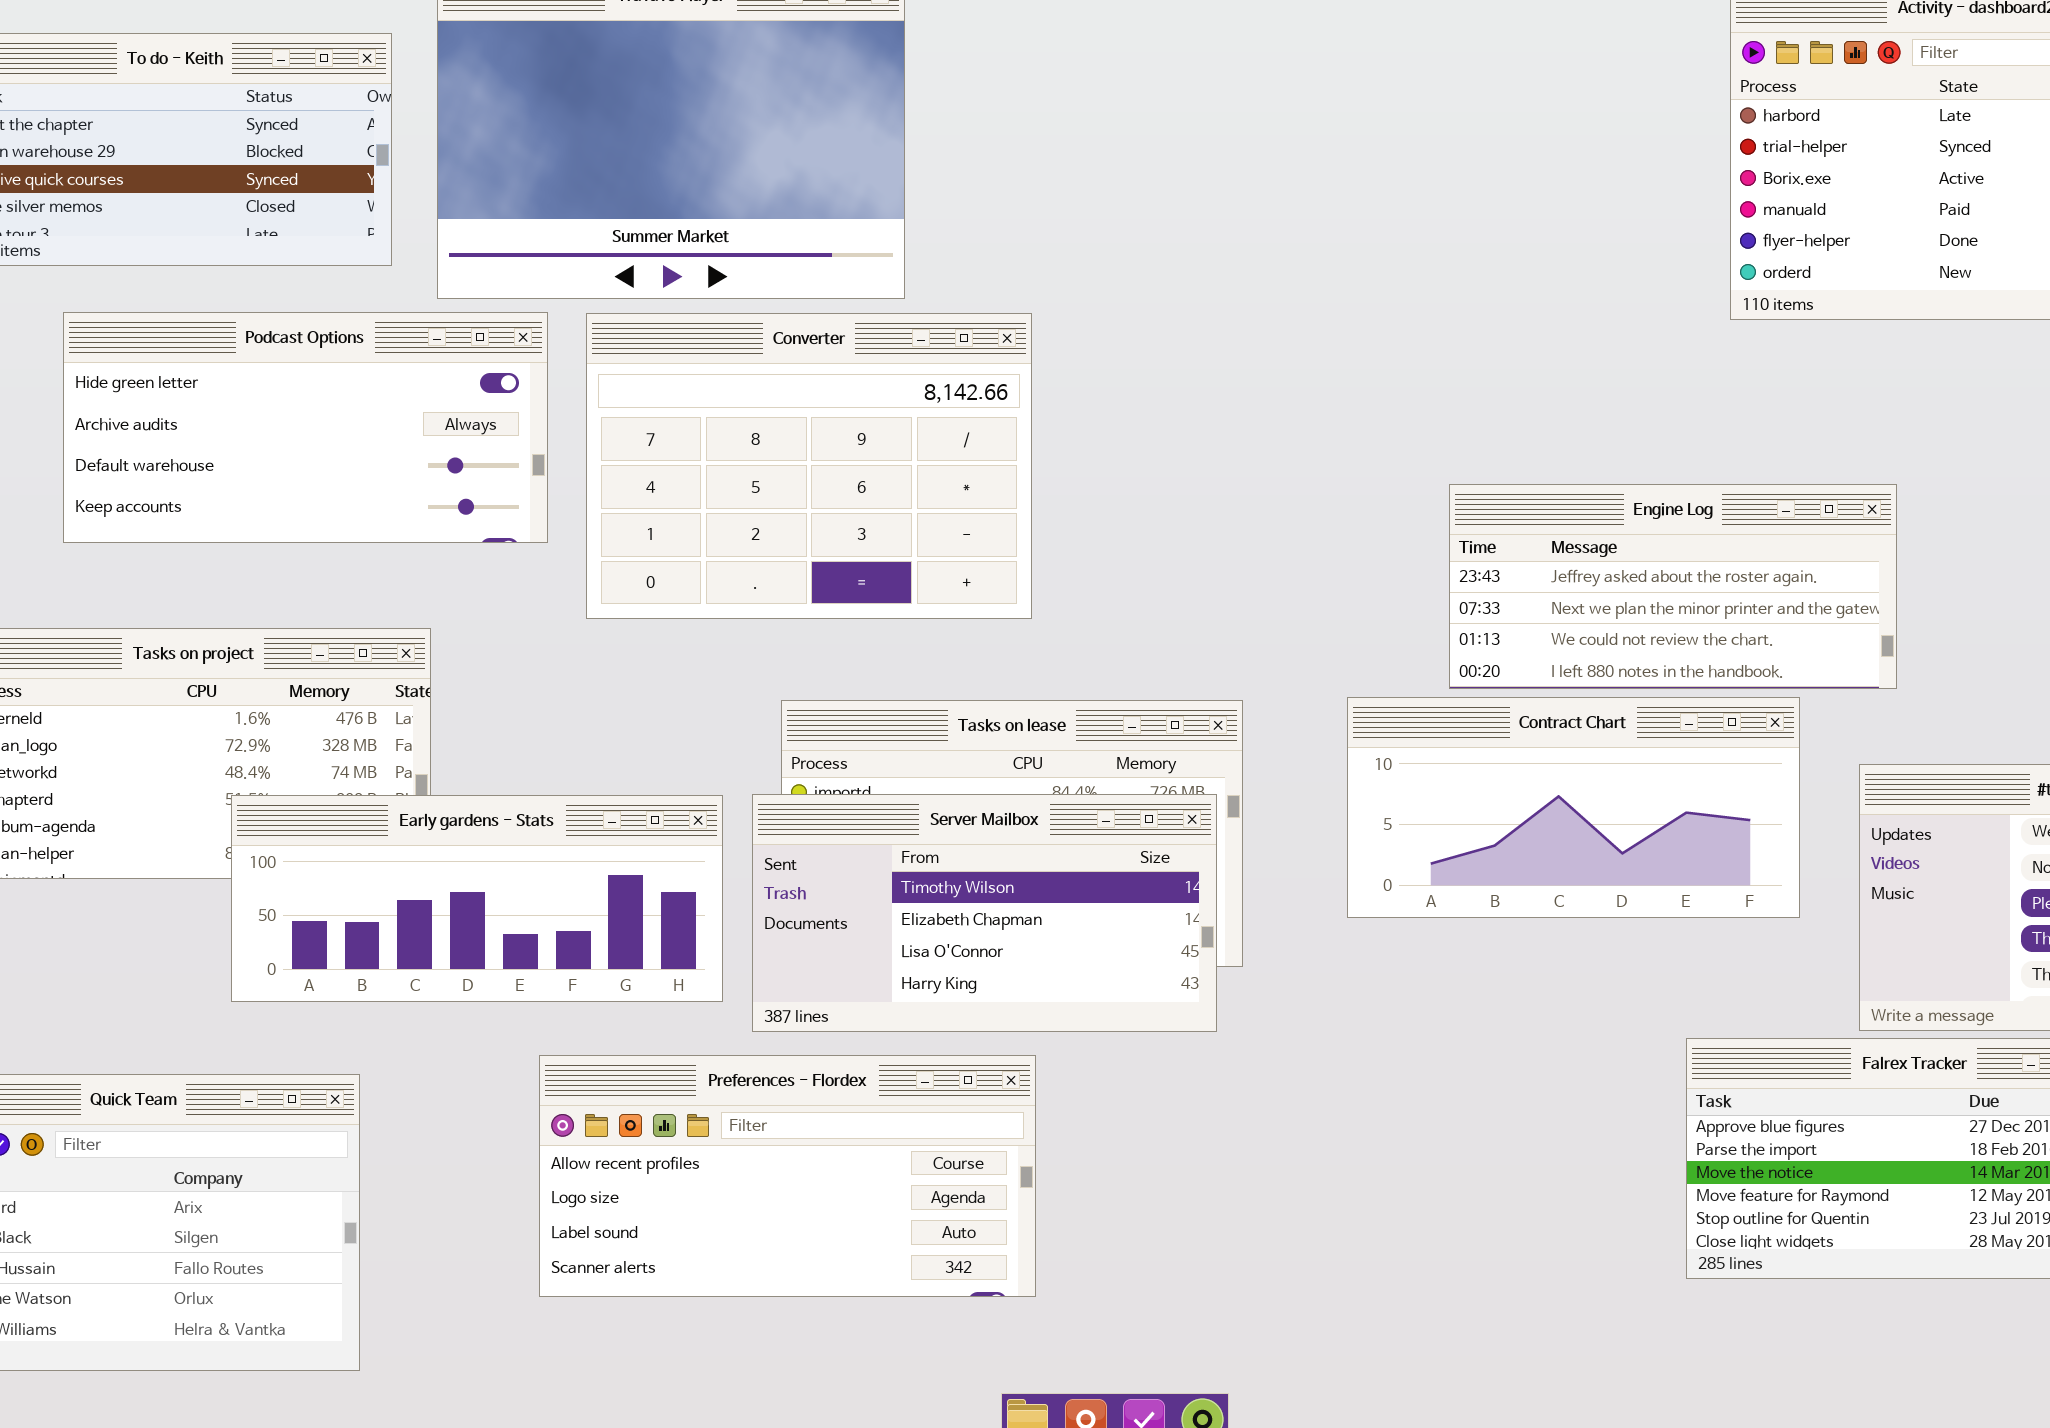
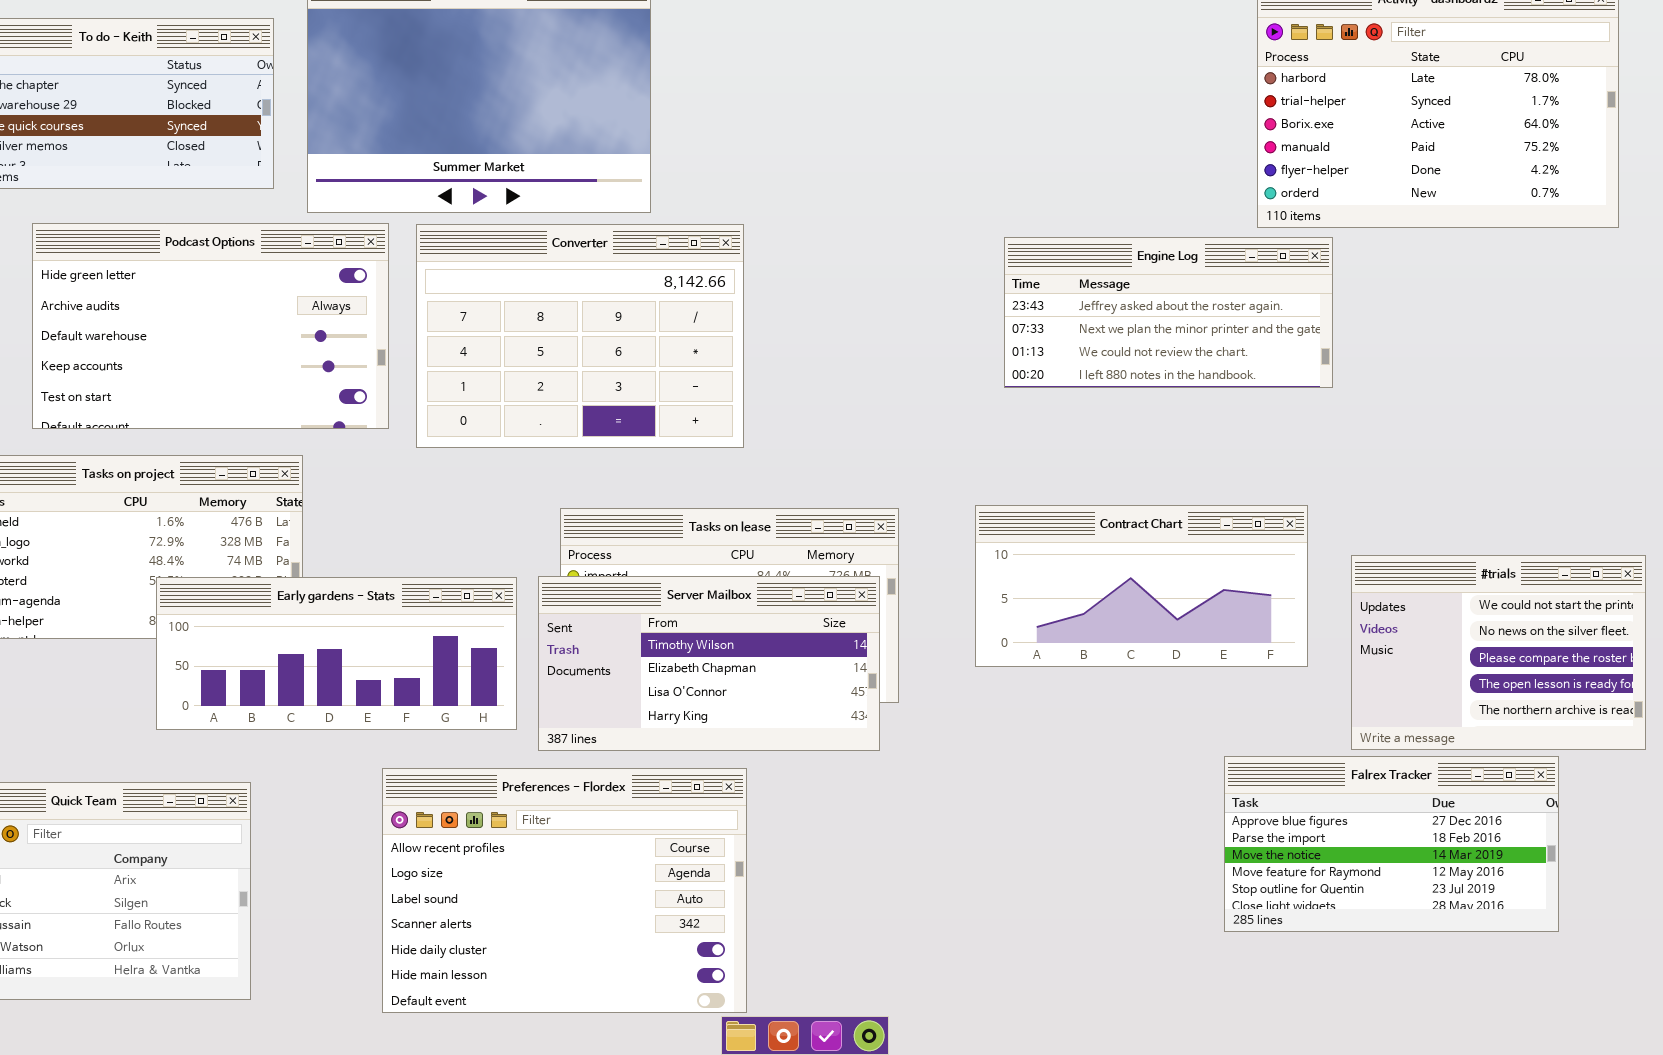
Podcast Options: [63,312,548,543] -> [32,223,389,429], resized
Engine Log: [1449,484,1897,689] -> [1004,237,1333,388], moved
Preferences - Flordex: [539,1055,1036,1297] -> [382,768,747,1013], resized

